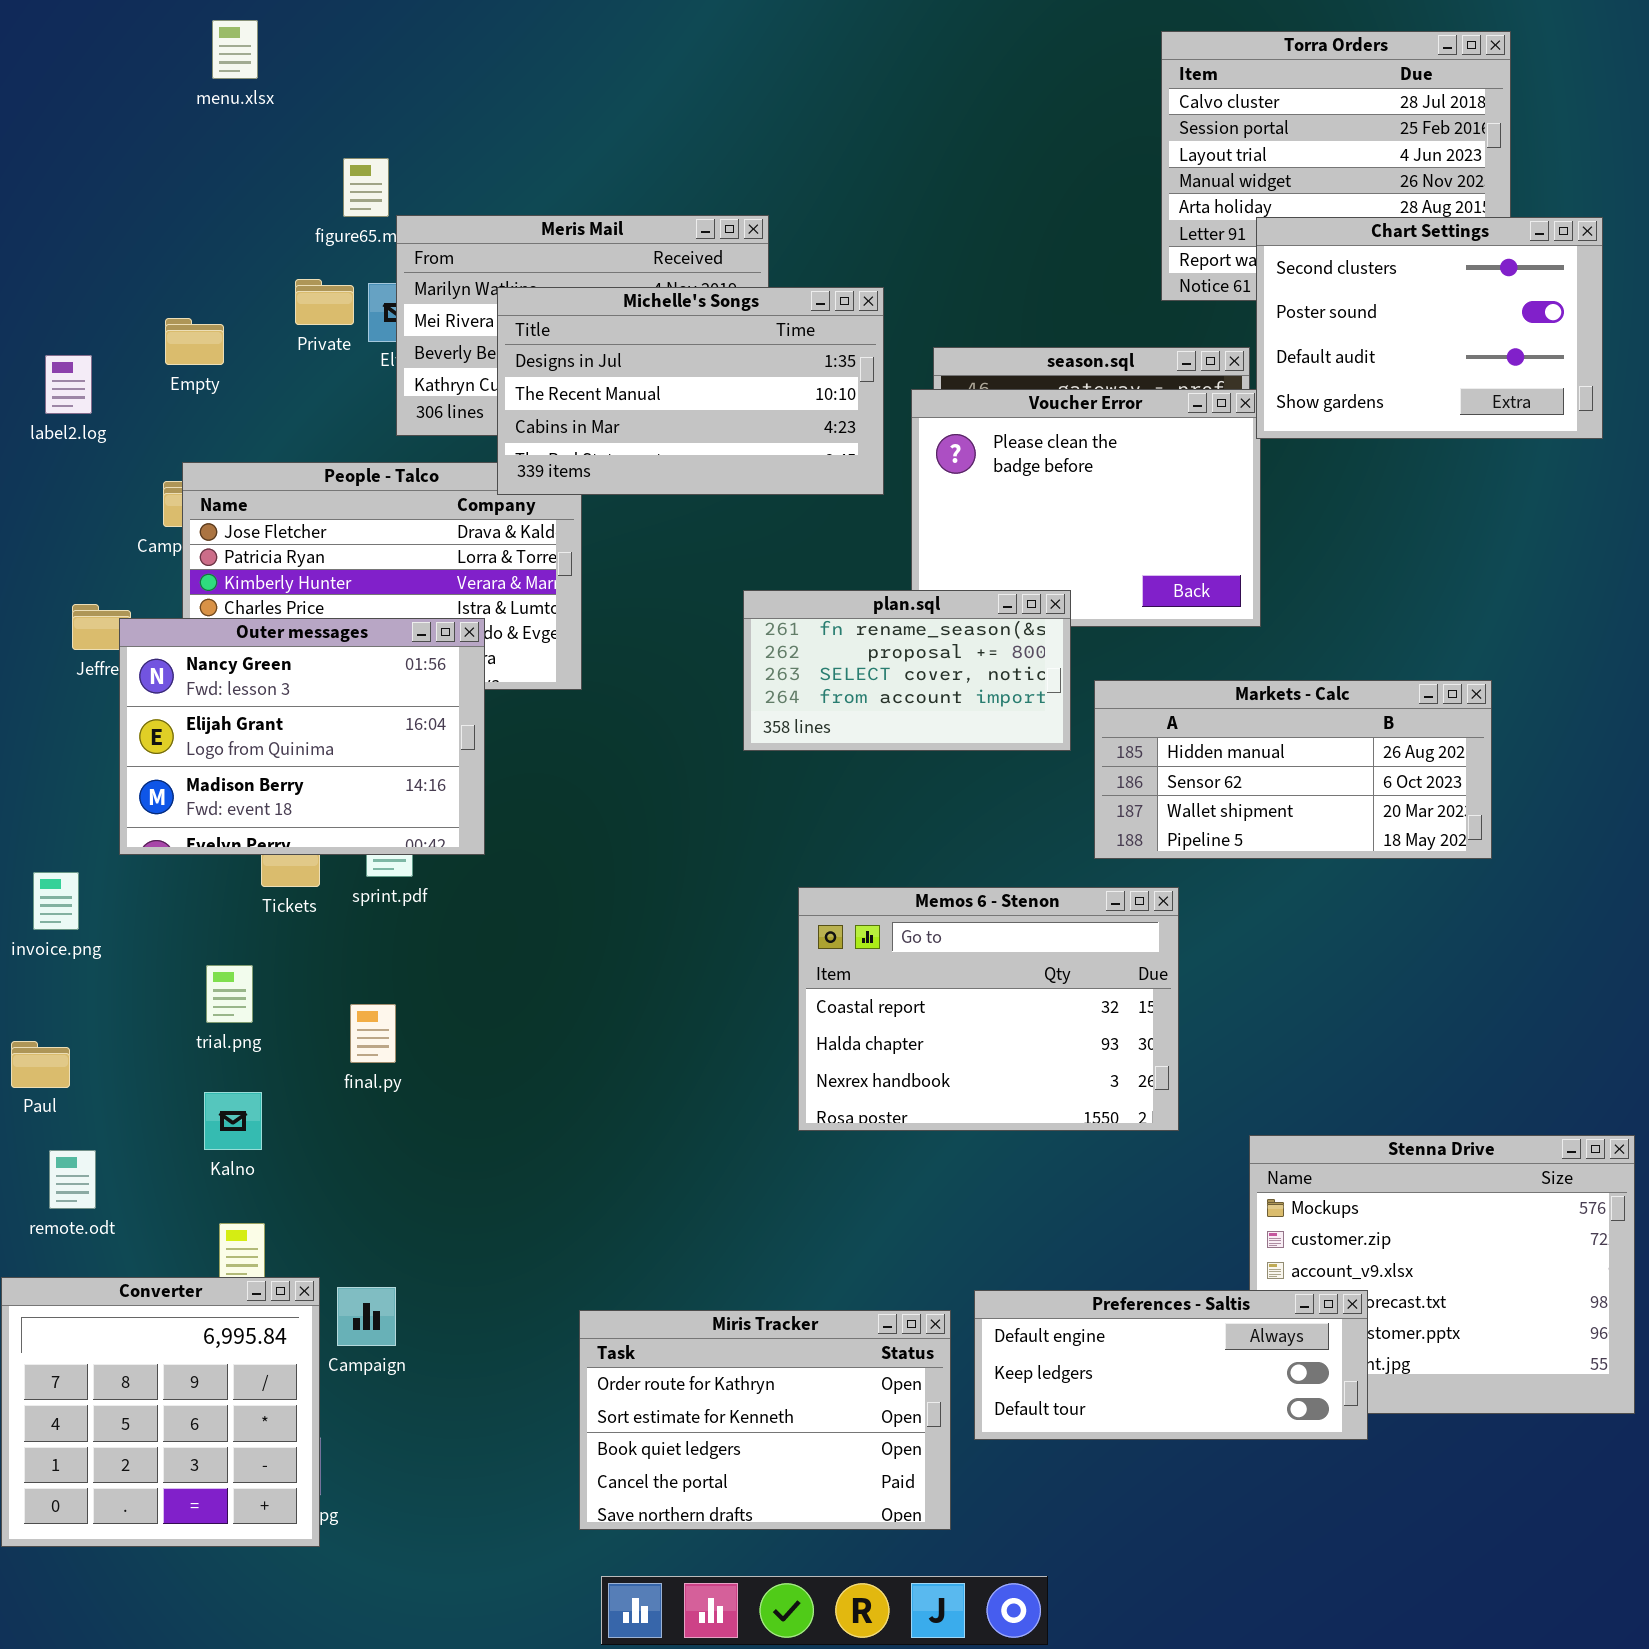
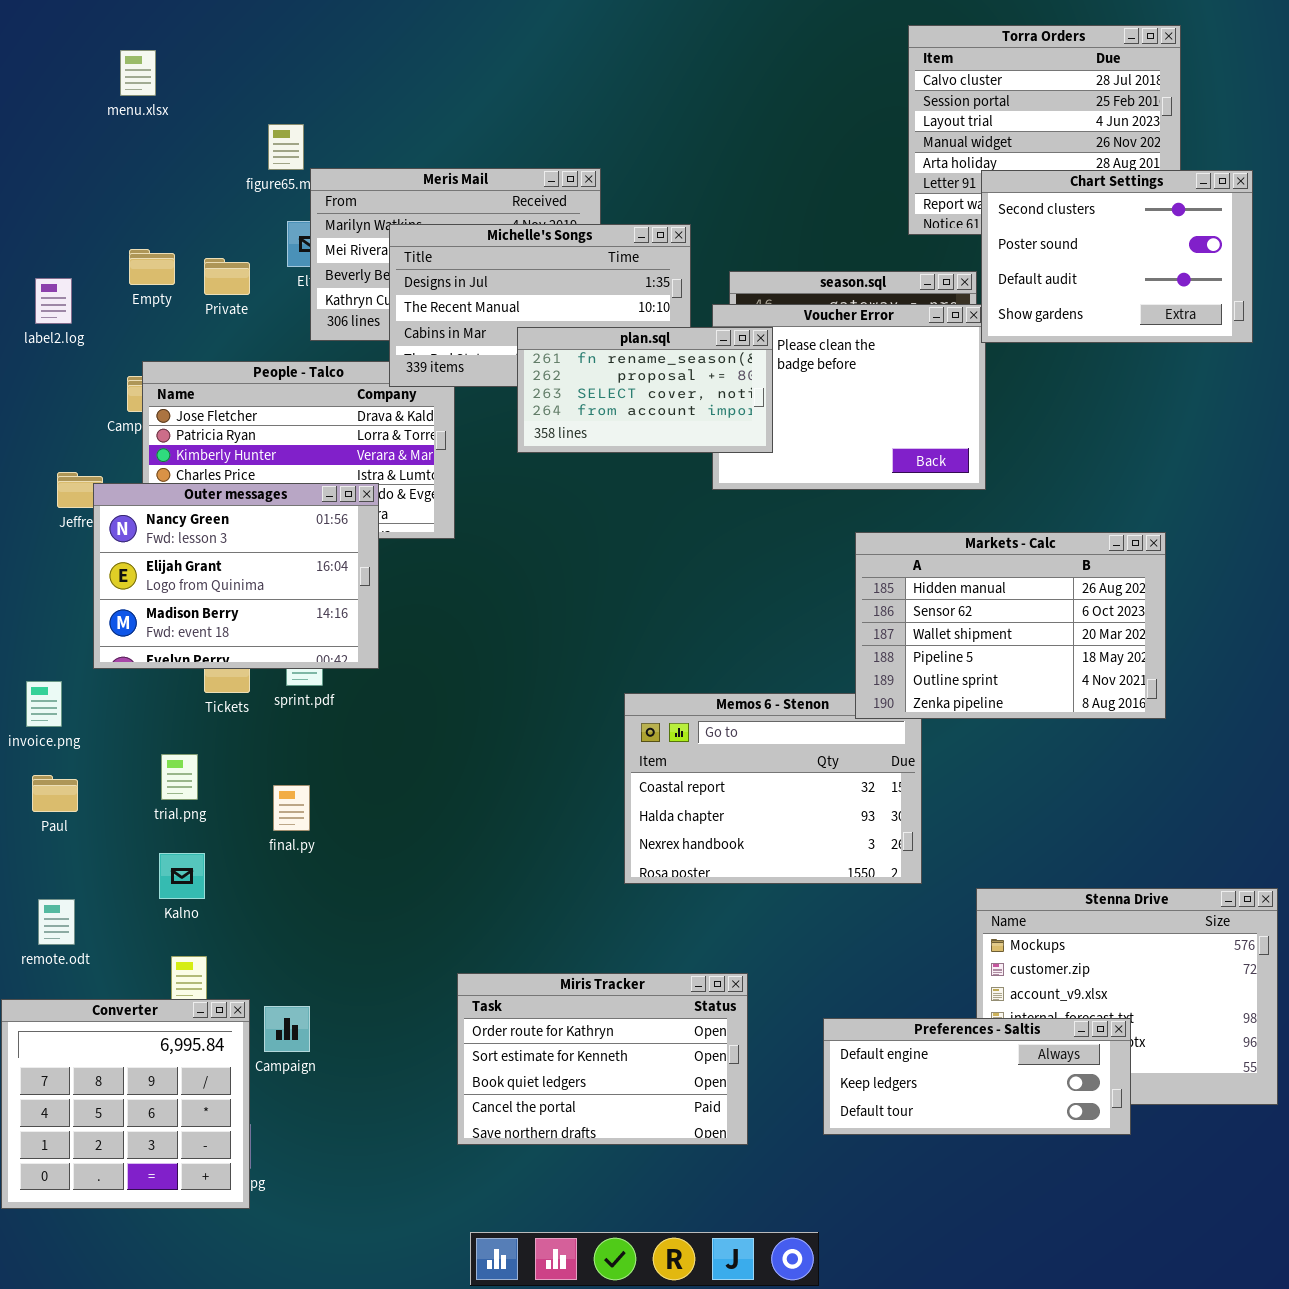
menu.xlsx: [212,20,258,79] -> [120,50,156,96], moved
Private: [295,279,354,325] -> [204,258,250,295], moved
plan.sql: [743,590,1071,751] -> [517,327,773,453], moved
Markets - Calc: [1094,680,1492,859] -> [855,532,1166,719], resized
Paul: [11,1041,70,1088] -> [32,775,78,812], moved
Preferences - Saltis: [974,1290,1368,1440] -> [823,1018,1131,1135], moved
Miris Tracker: [579,1310,951,1530] -> [457,973,748,1145], moved

